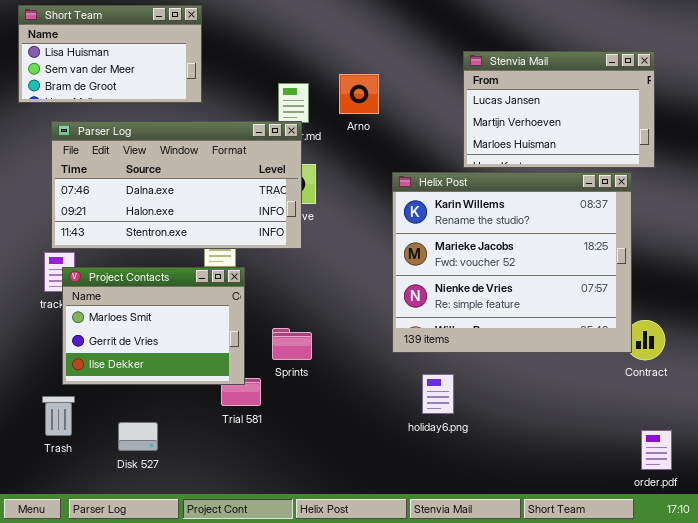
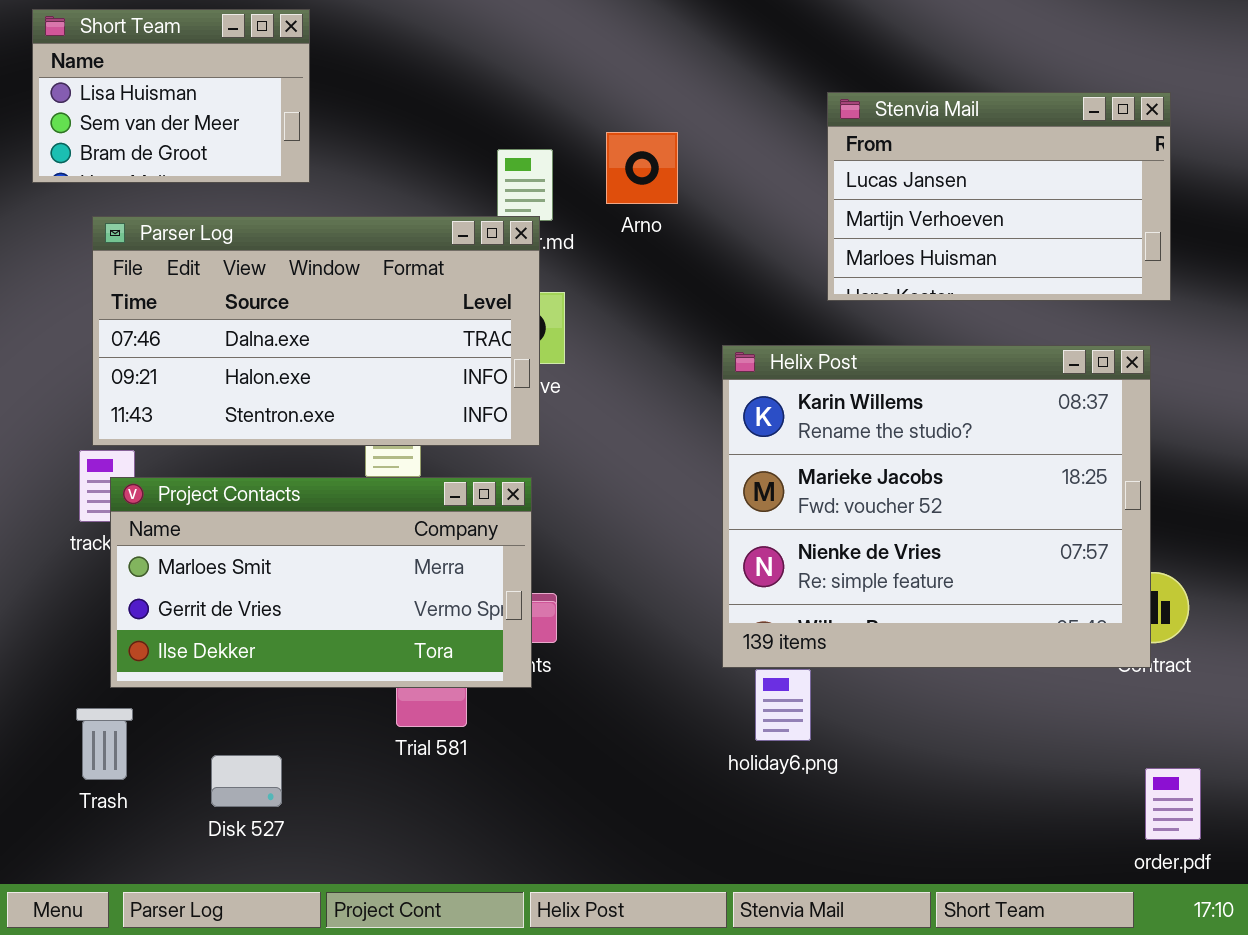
Short Team: [18,5,202,103] -> [32,9,310,183], resized
Helix Post: [392,172,632,353] -> [722,345,1151,668], moved
Project Contacts: [62,267,245,385] -> [110,477,532,688], resized

